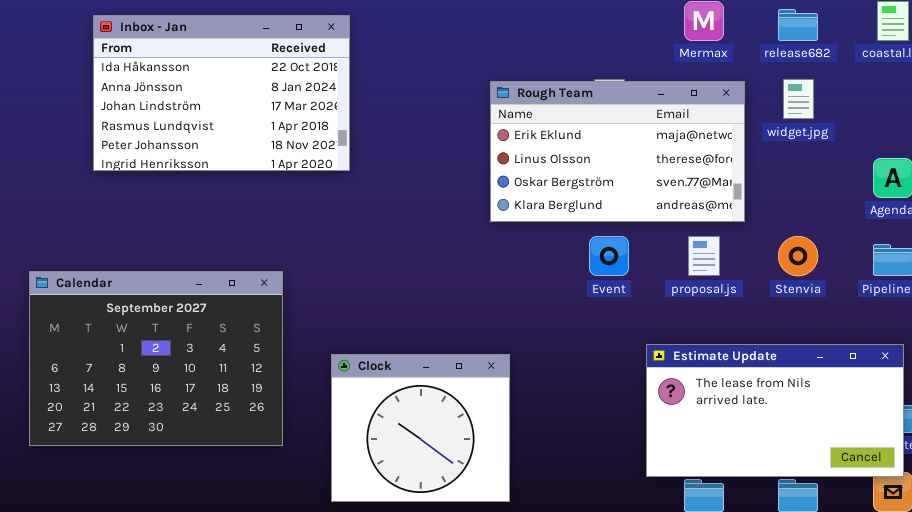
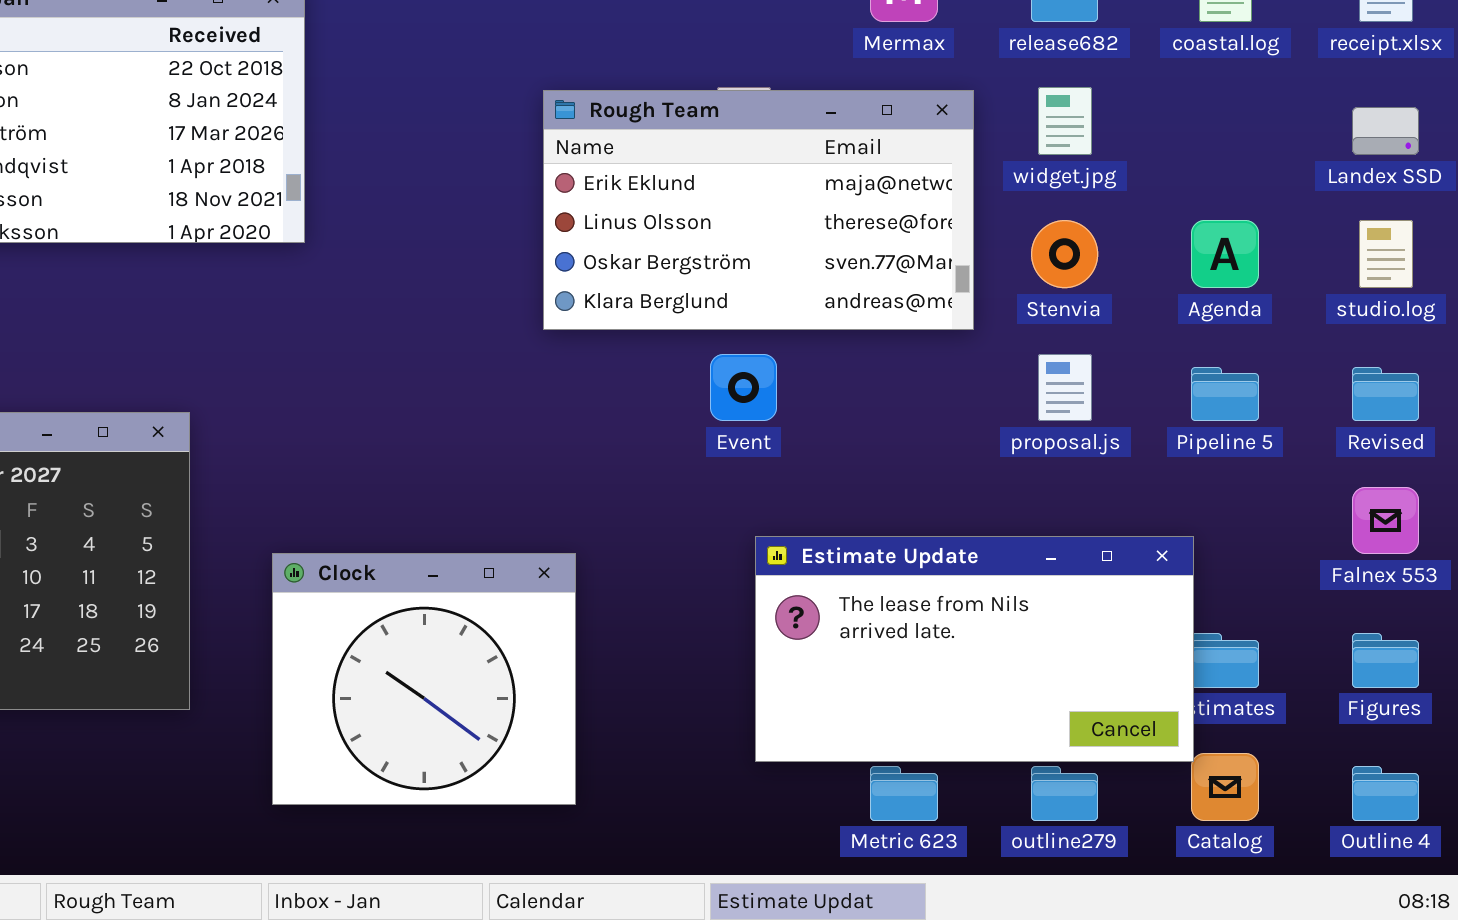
proposal.js: [688,236,720,276] -> [1038,354,1092,421], moved
Stenvia: [778,236,818,276] -> [1031,220,1098,288], moved
Estimate Update: [646,344,904,477] -> [755,536,1194,762], moved

